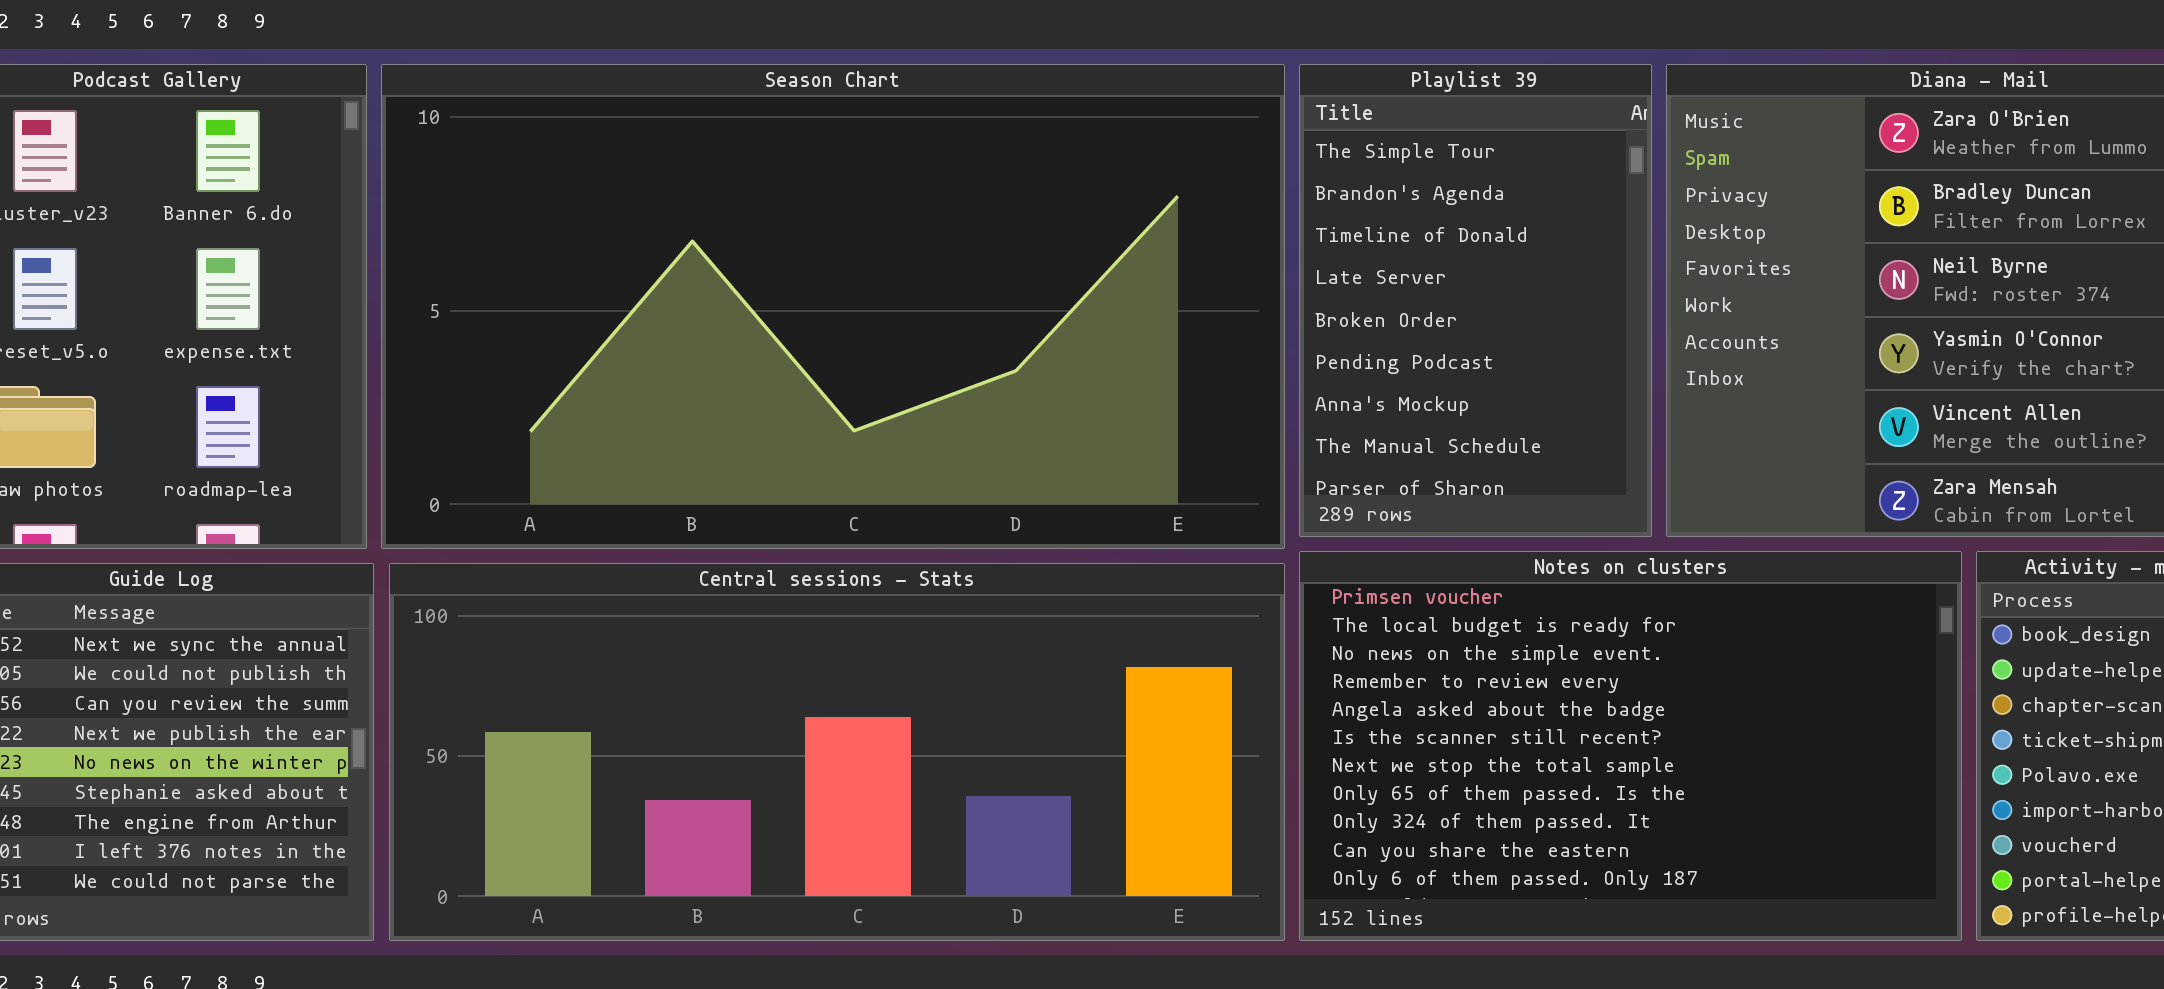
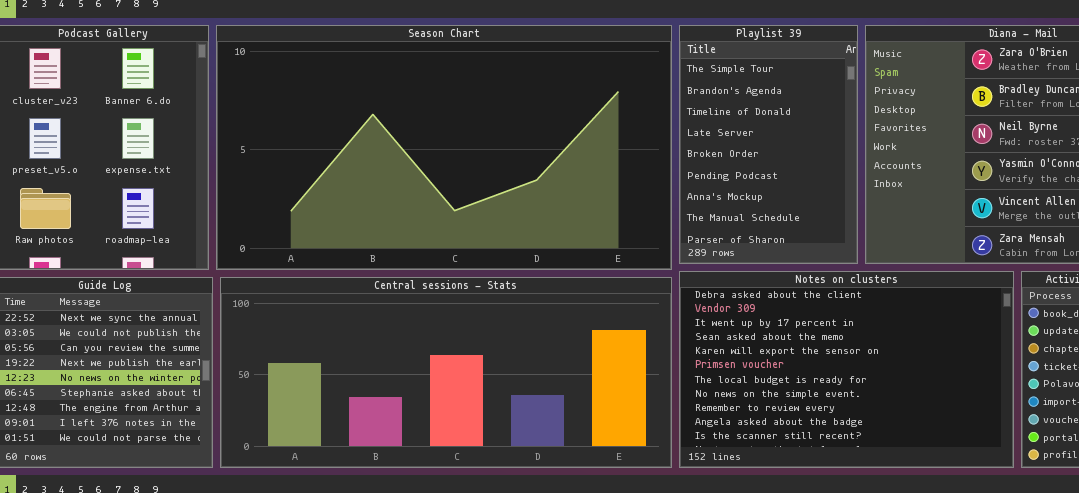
Notes on clusters: [1299,551,1962,941] -> [679,271,1014,468], scrolled up 5 rows

